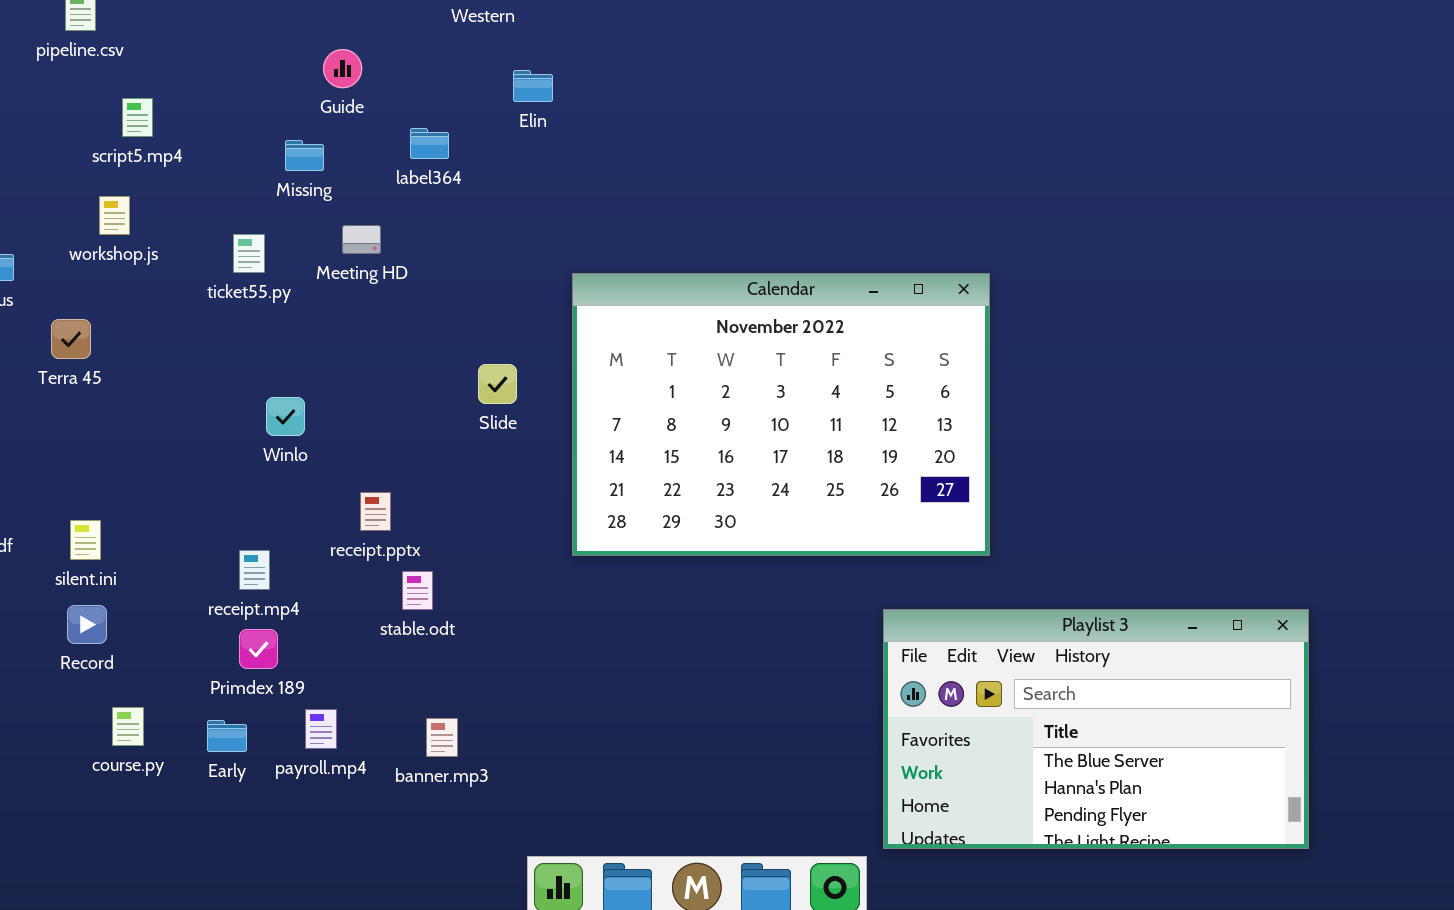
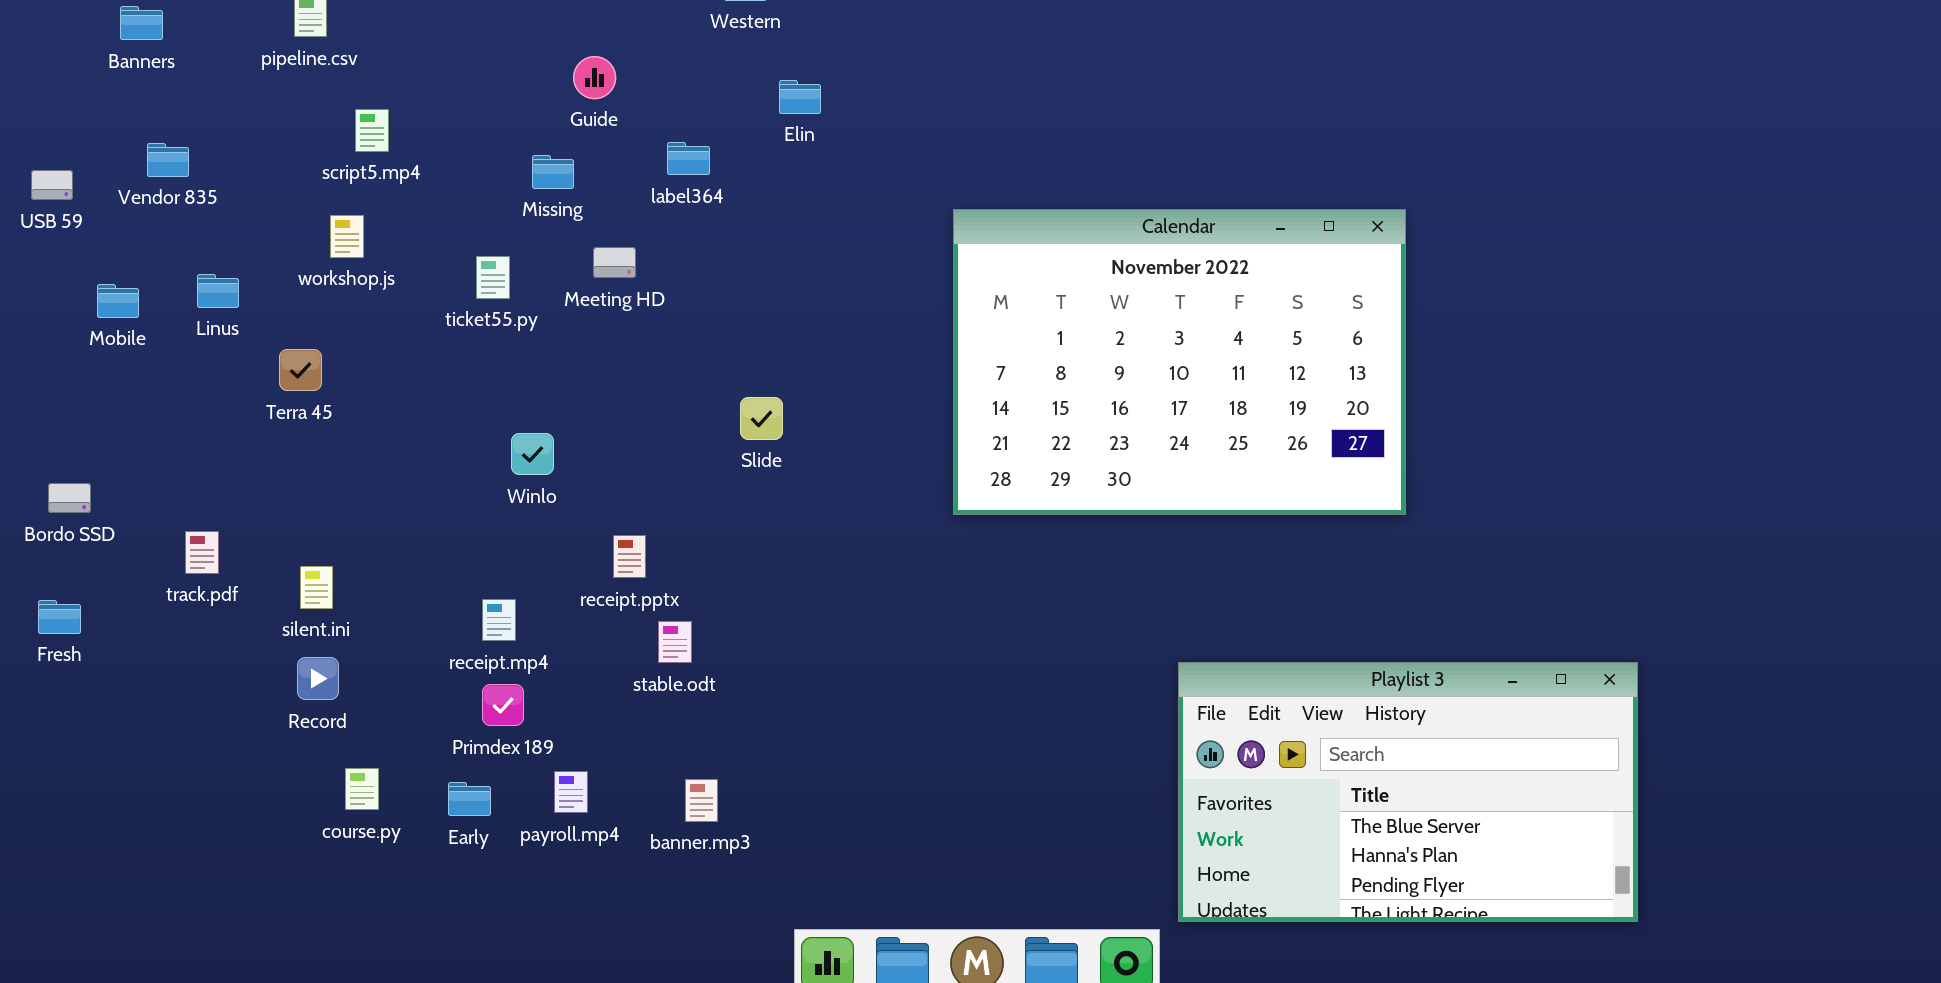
Calendar: [572,273,990,556] -> [953,209,1406,515], moved

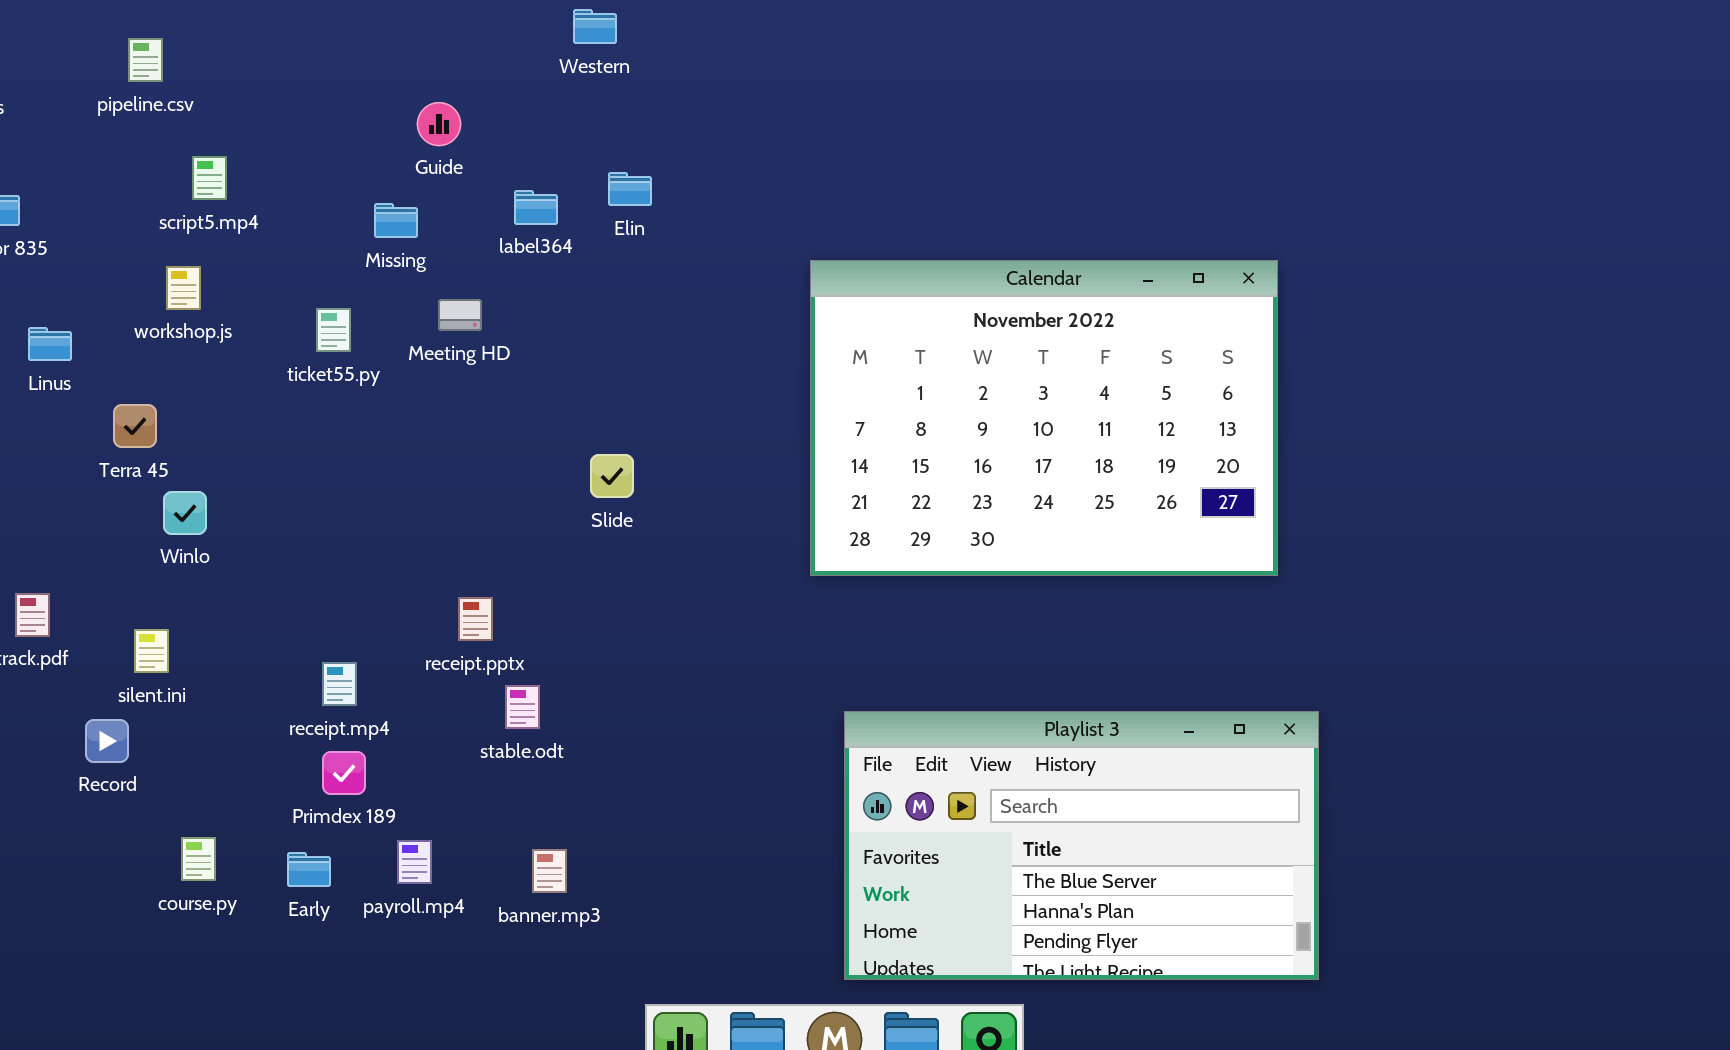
Elin: [779,80,821,114] -> [608,172,652,206], moved
Winlo: [511,433,554,475] -> [163,491,207,535], moved
Record: [297,657,339,700] -> [85,719,129,763], moved
Playlist 3: [1178,662,1638,922] -> [844,711,1319,980], moved

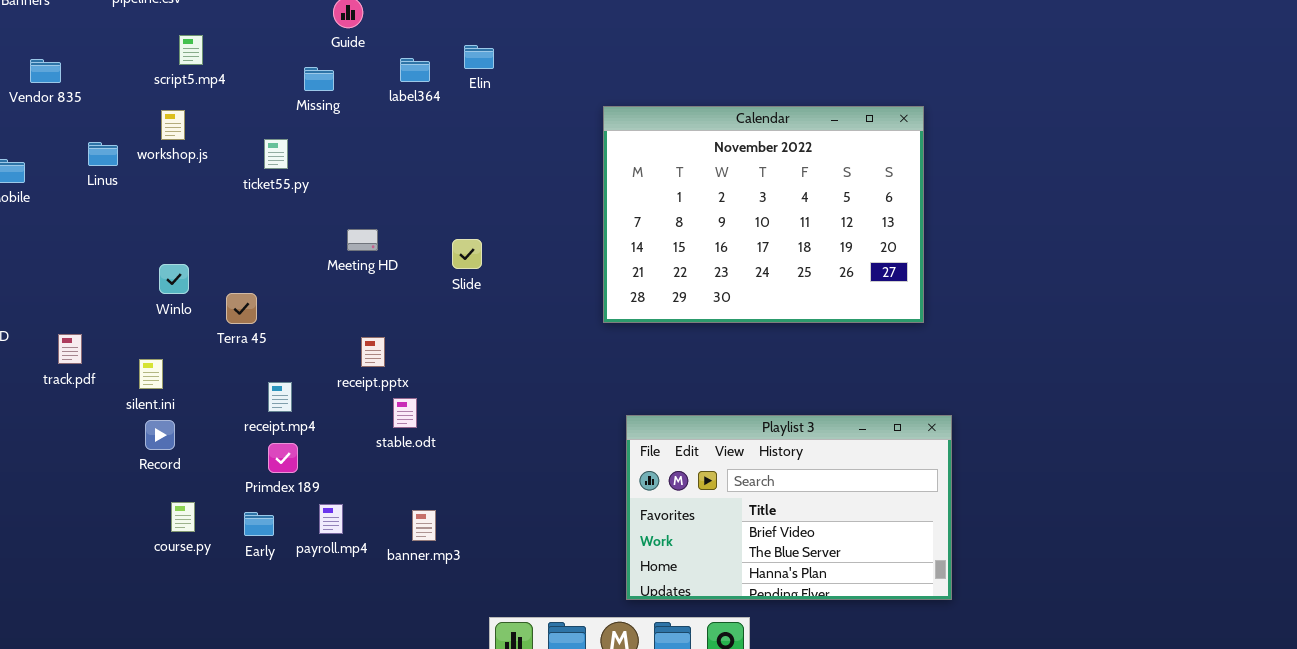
Meeting HD: [438,299,482,331] -> [347,229,378,251], moved
Linus: [28,327,72,361] -> [88,142,118,166], moved
Terra 45: [113,404,157,448] -> [226,293,257,324], moved
Playlist 3: [844,711,1319,980] -> [626,415,952,600], scrolled up 1 row
Record: [85,719,129,763] -> [145,420,175,450], moved

